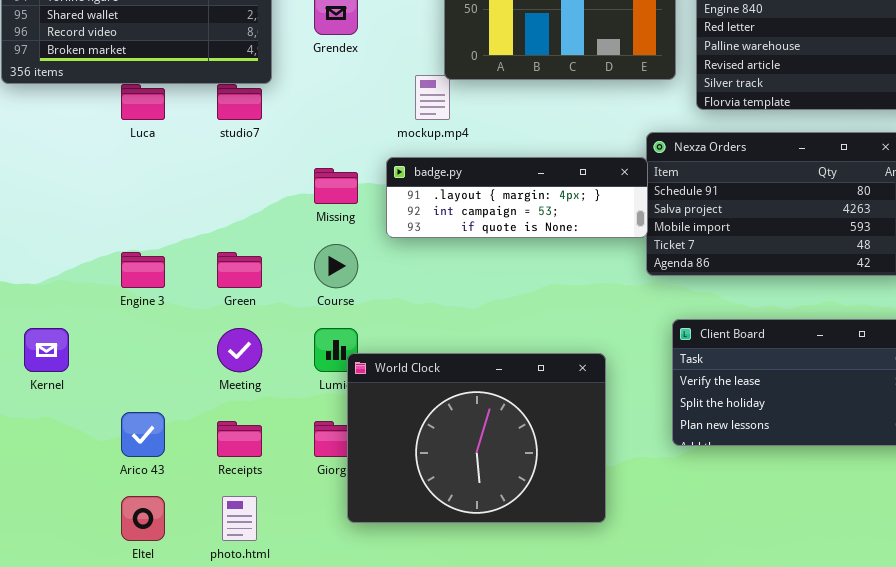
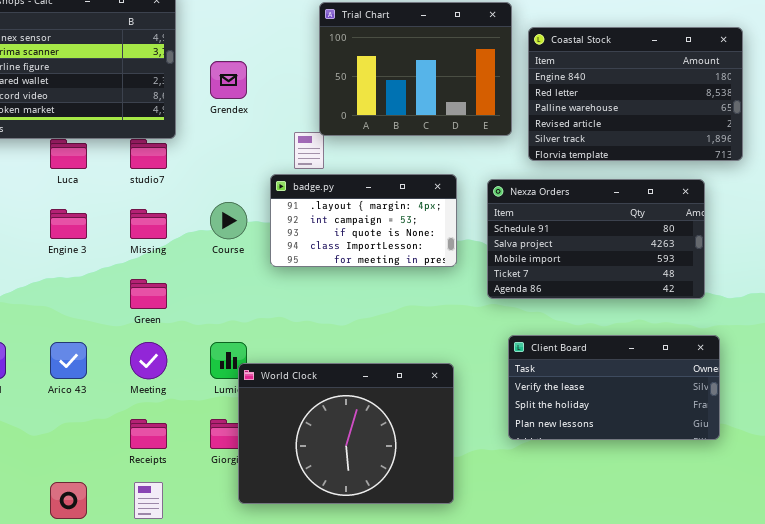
badge.py: [386,157,648,238] -> [270,174,457,267], resized
Missing: [314,168,358,204] -> [130,209,167,239], moved
Course: [314,244,358,288] -> [210,202,247,239], moved
Engine 3: [121,252,165,288] -> [50,209,87,239], moved
Arico 43: [121,412,165,457] -> [50,342,87,379], moved

